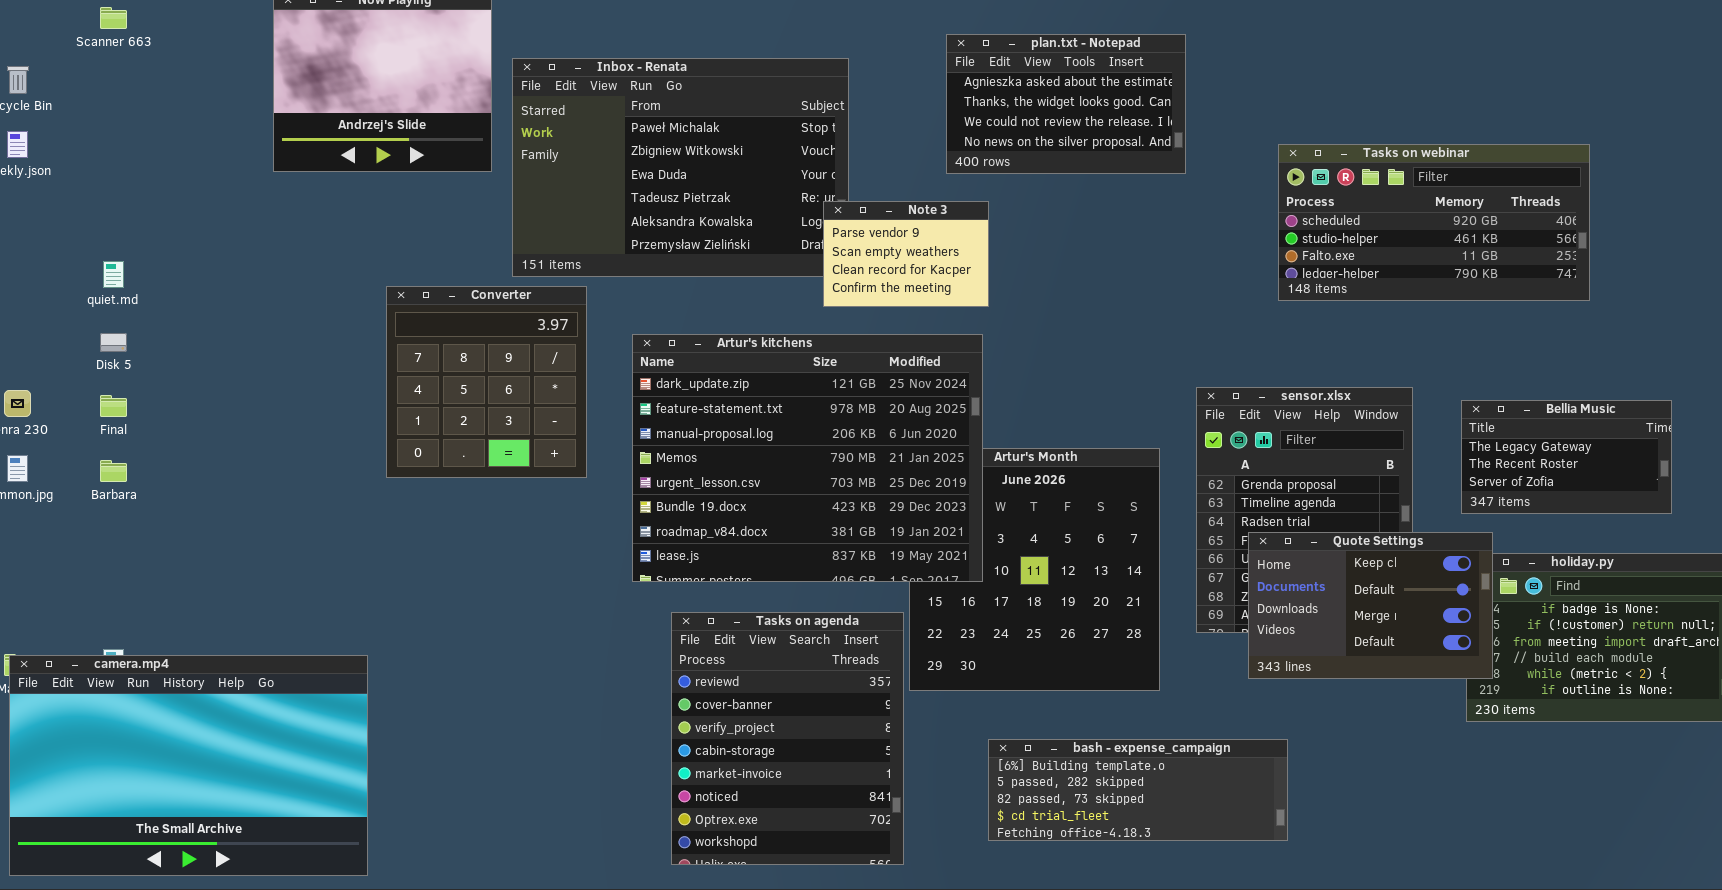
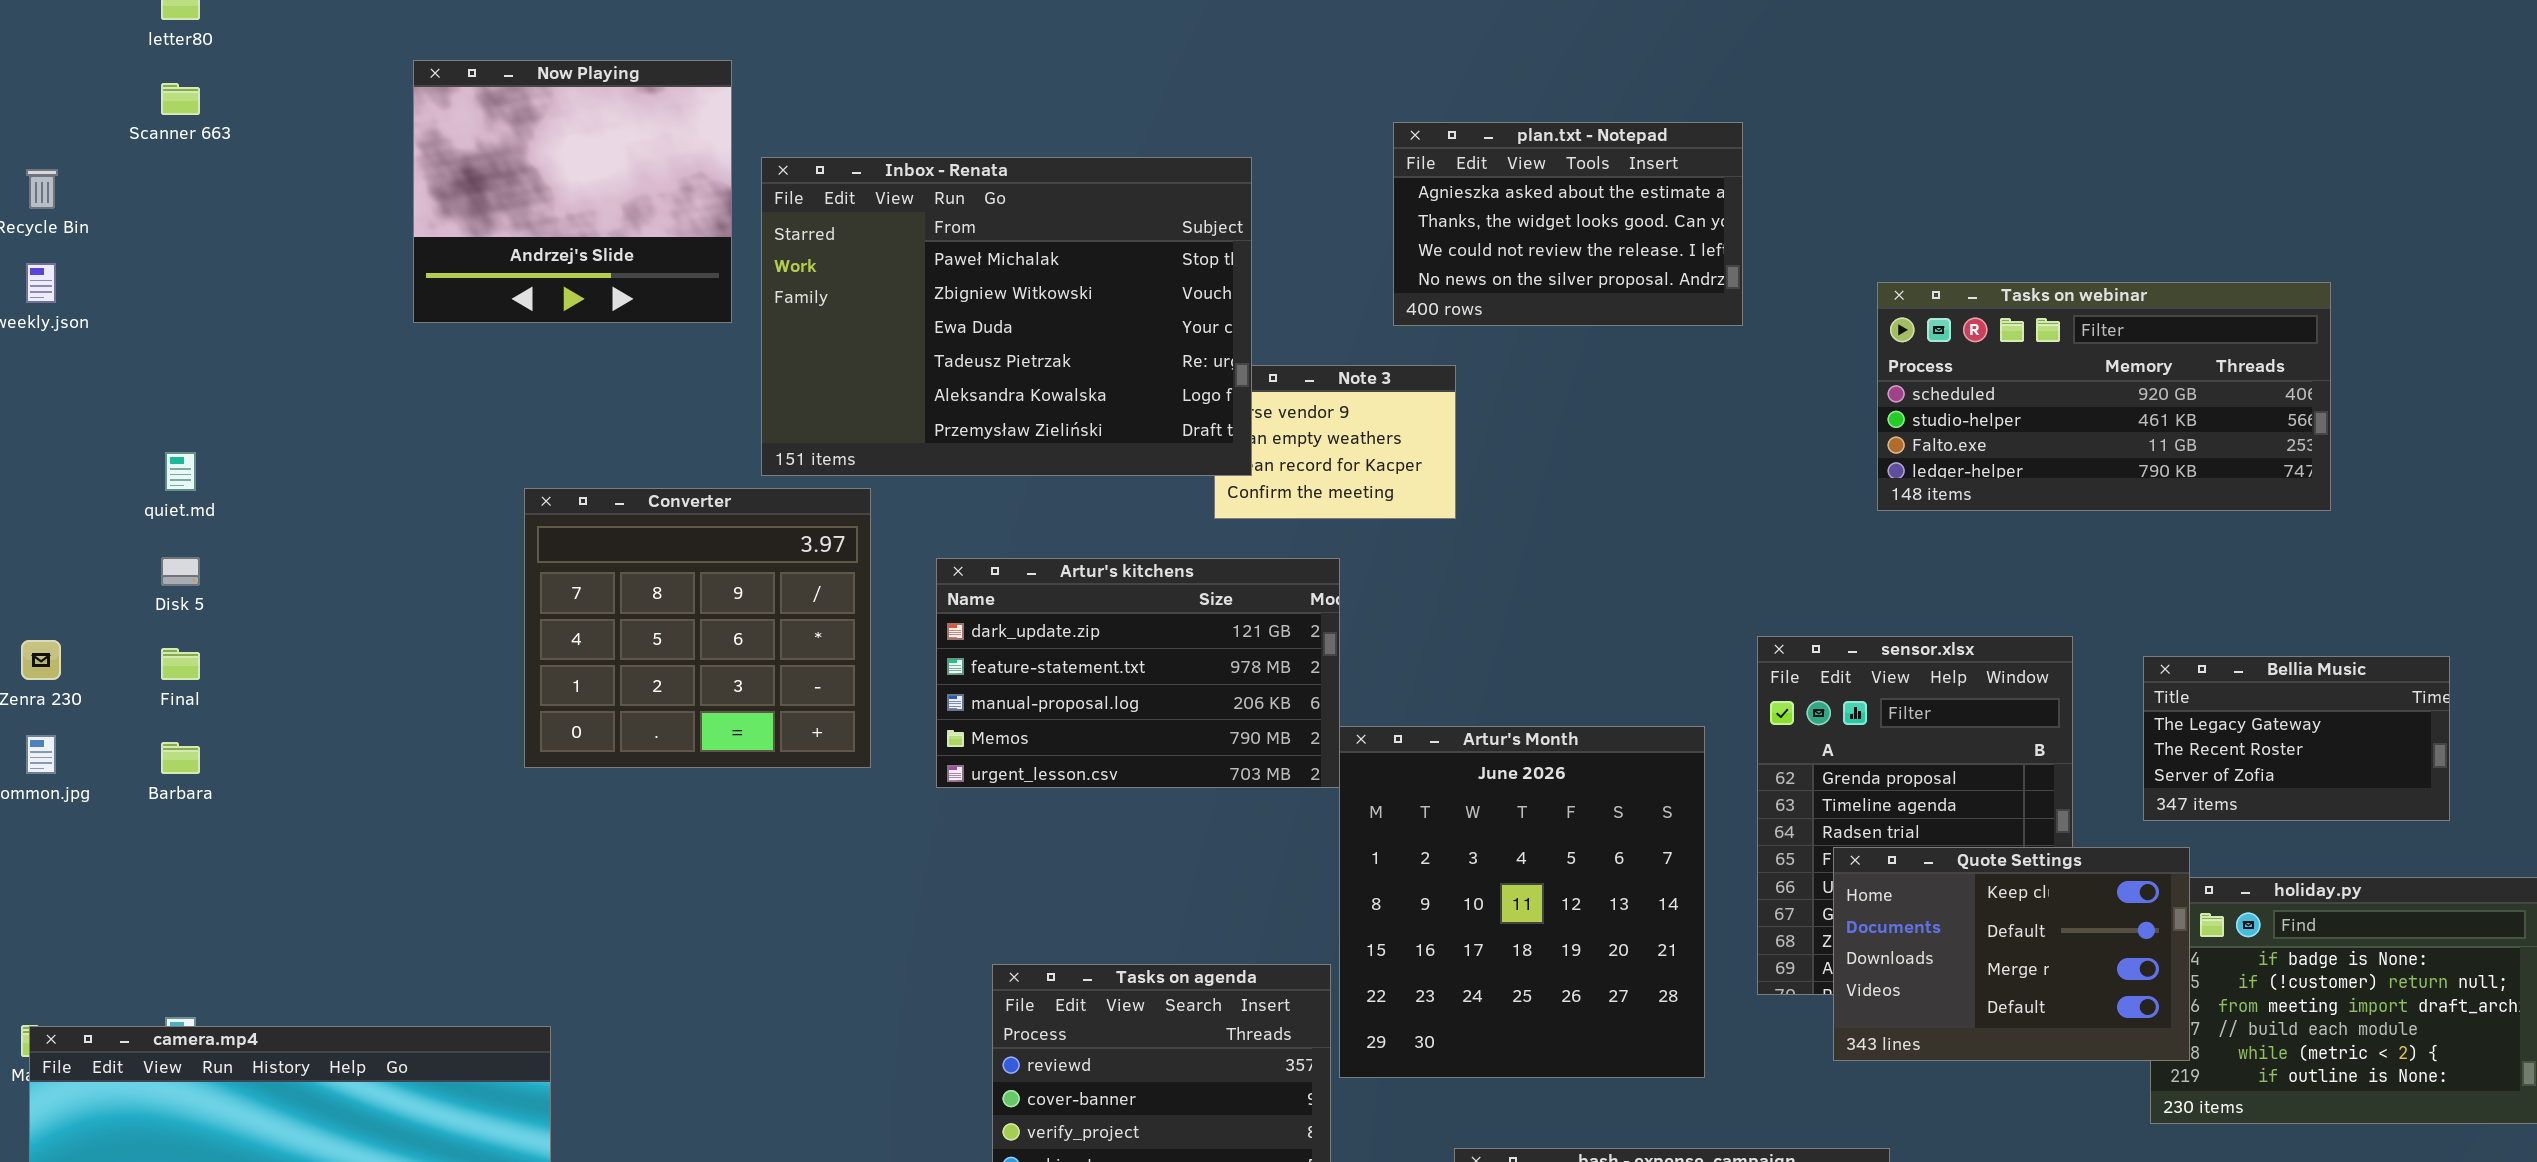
Inbox - Renata: [512,58,849,277] -> [761,157,1252,476], raised
Converter: [386,286,587,478] -> [524,488,871,768], resized
Artur's kitchens: [632,334,983,582] -> [936,558,1340,788], resized

